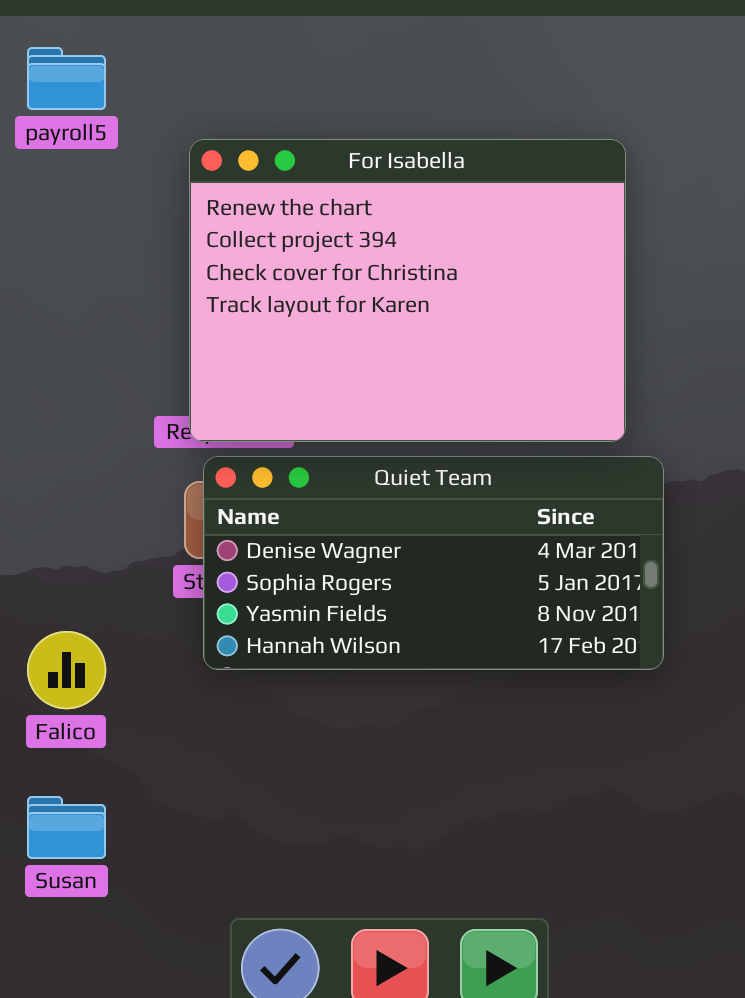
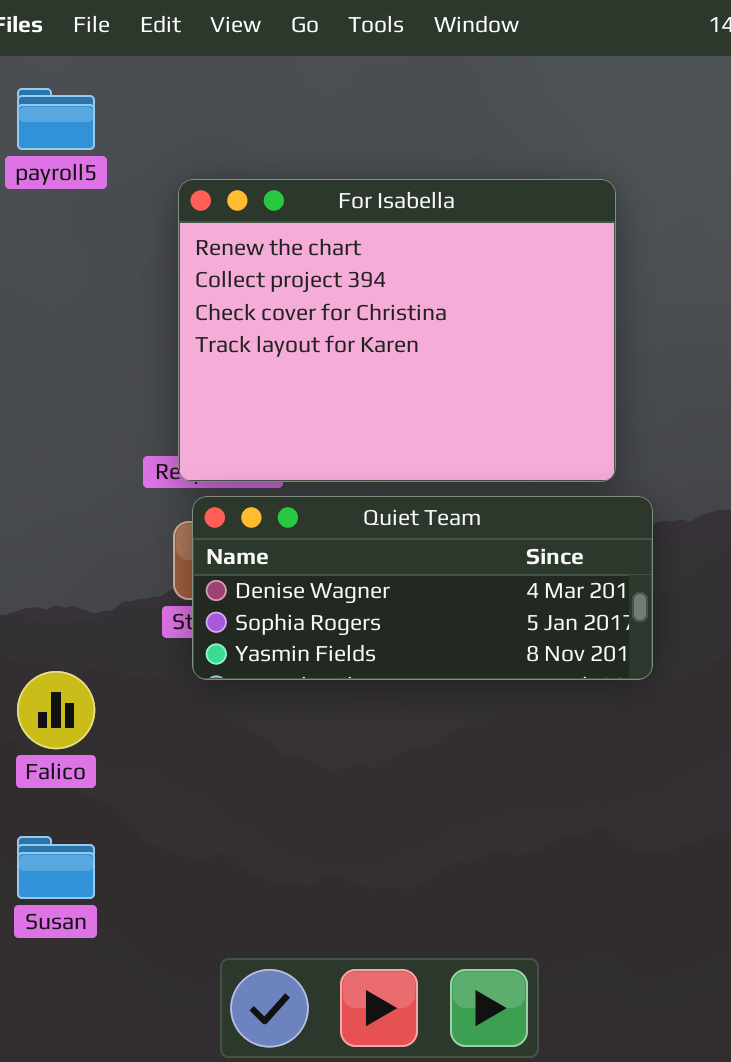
Quiet Team: [203,456,664,670] -> [192,496,653,680], resized

